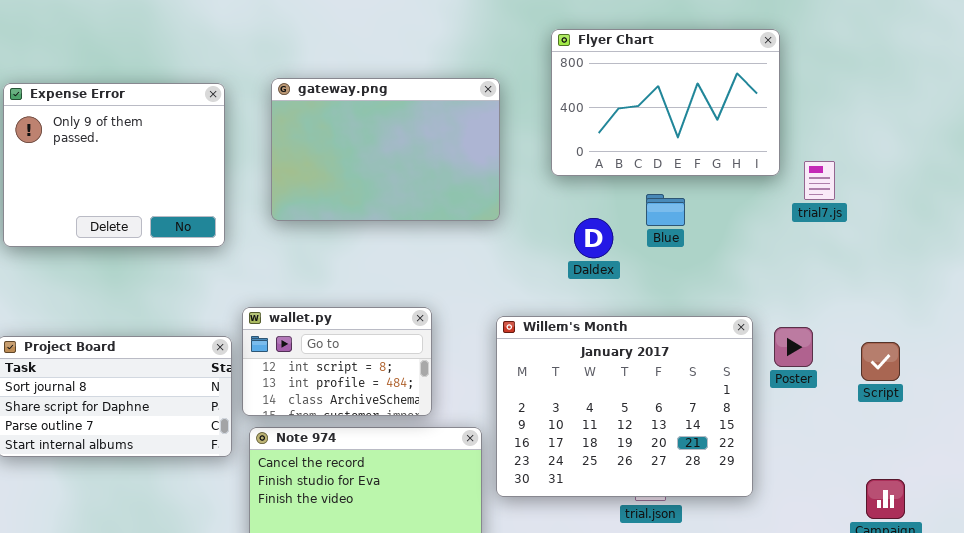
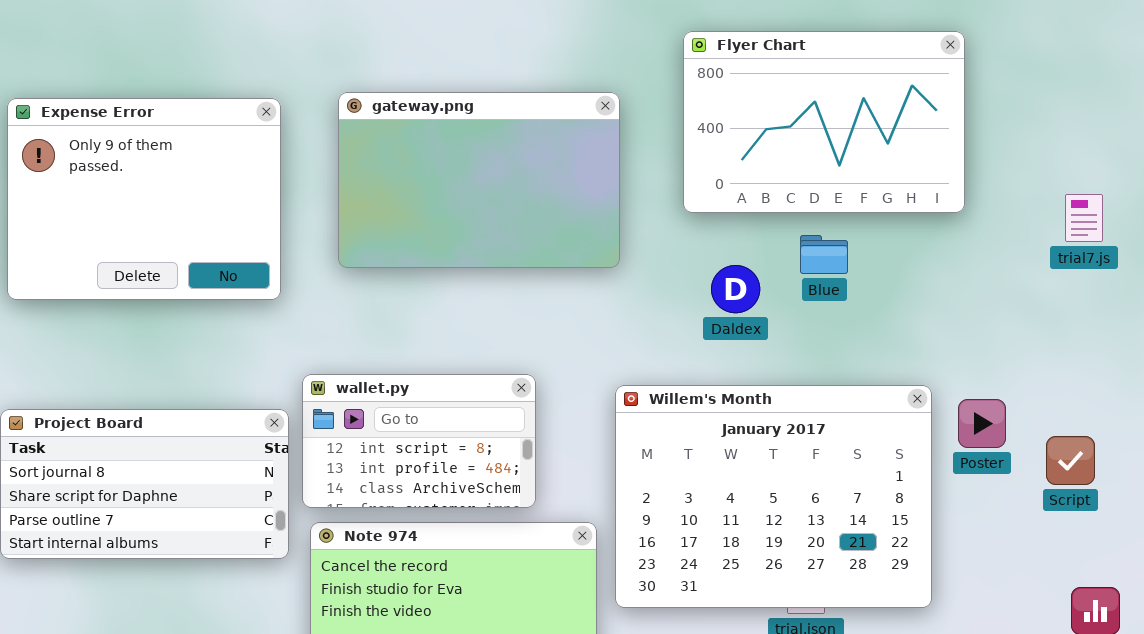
trial7.js: [804,161,835,200] -> [1065,194,1103,242], moved
Script: [861,342,900,381] -> [1046,436,1095,485], moved

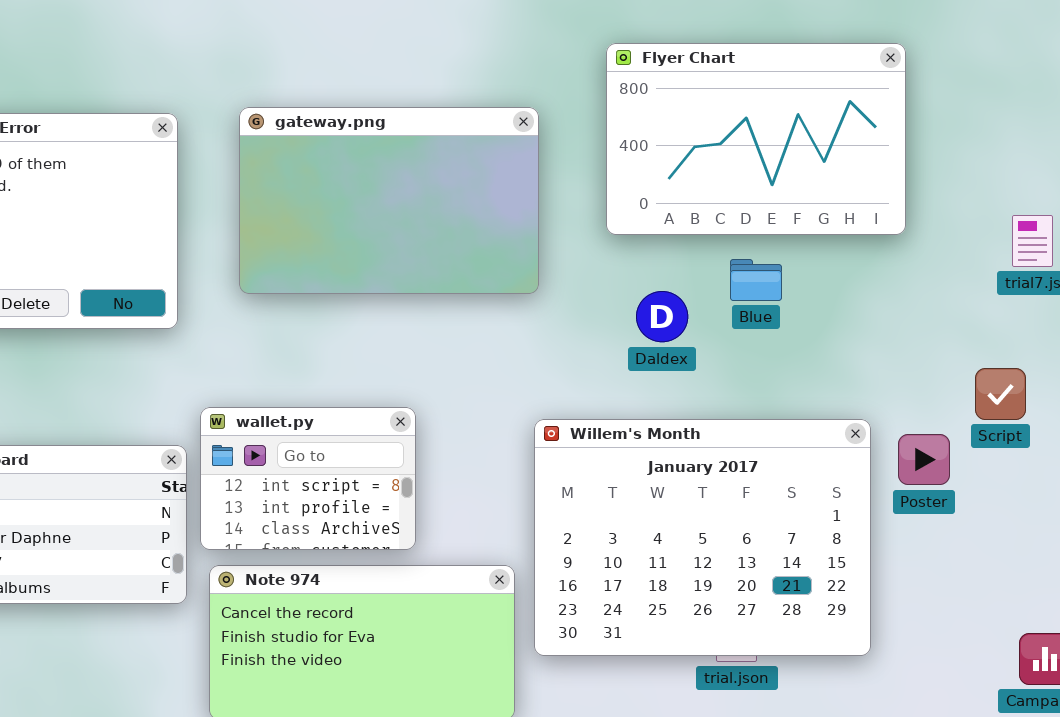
wallet.py: [302,374,536,508] -> [200,407,416,550], resized
Script: [1046,436,1095,485] -> [975,368,1026,420], moved

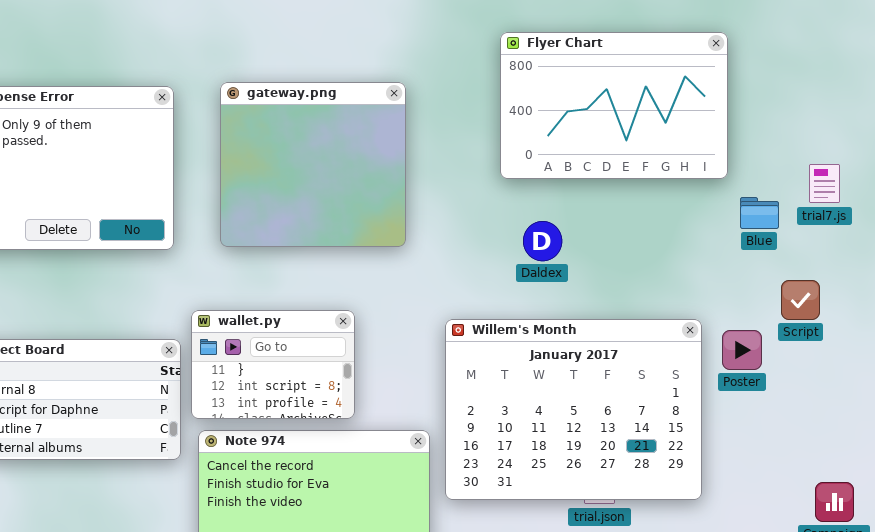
gateway.png: [239,107,539,294] -> [220,82,406,247], resized
Blue: [730,259,782,301] -> [740,197,779,229], moved
wallet.py: [200,407,416,550] -> [191,310,355,419], scrolled up 1 row

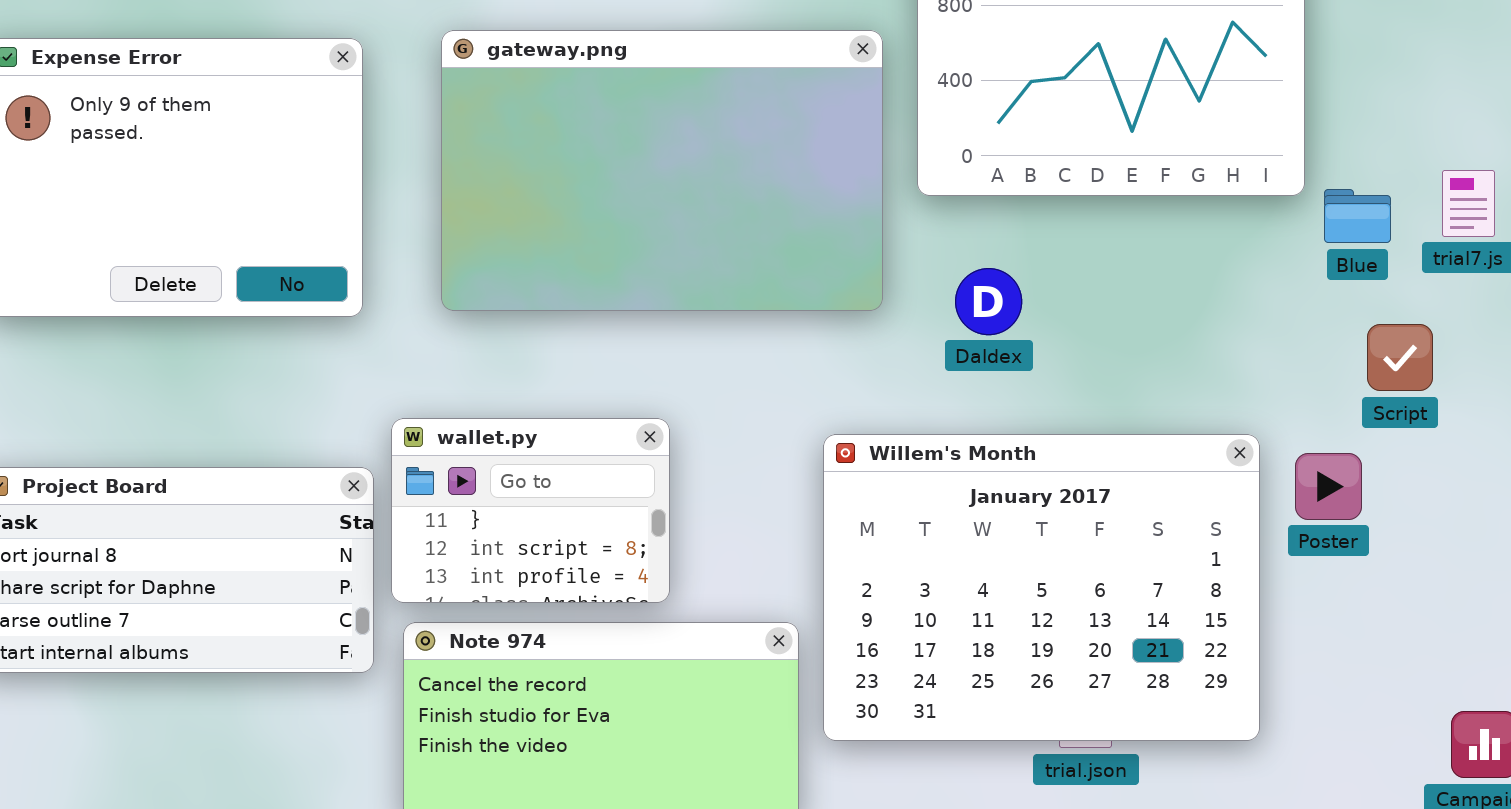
gateway.png: [220,82,406,247] -> [441,30,883,311], resized
Blue: [740,197,779,229] -> [1324,189,1391,243], moved
Script: [781,280,820,320] -> [1367,324,1433,391], moved

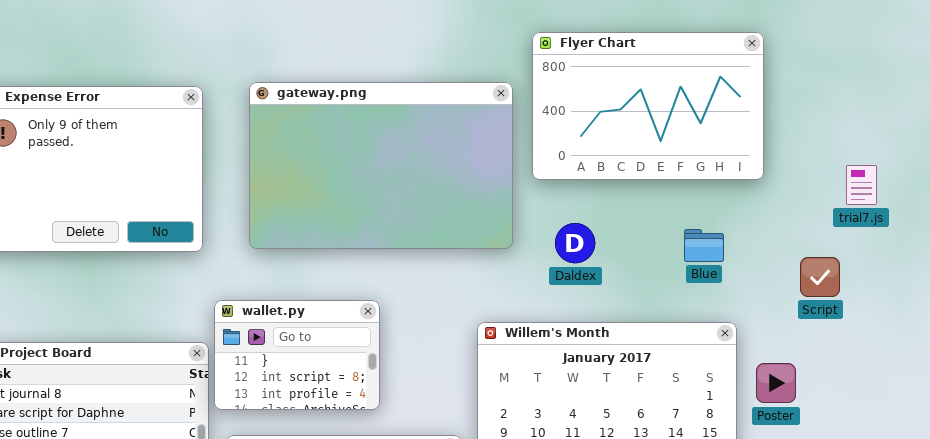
Blue: [1324,189,1391,243] -> [684,229,724,262], moved
wallet.py: [391,418,670,603] -> [214,300,380,410], moved
Poster: [1295,453,1362,520] -> [756,363,796,403], moved

